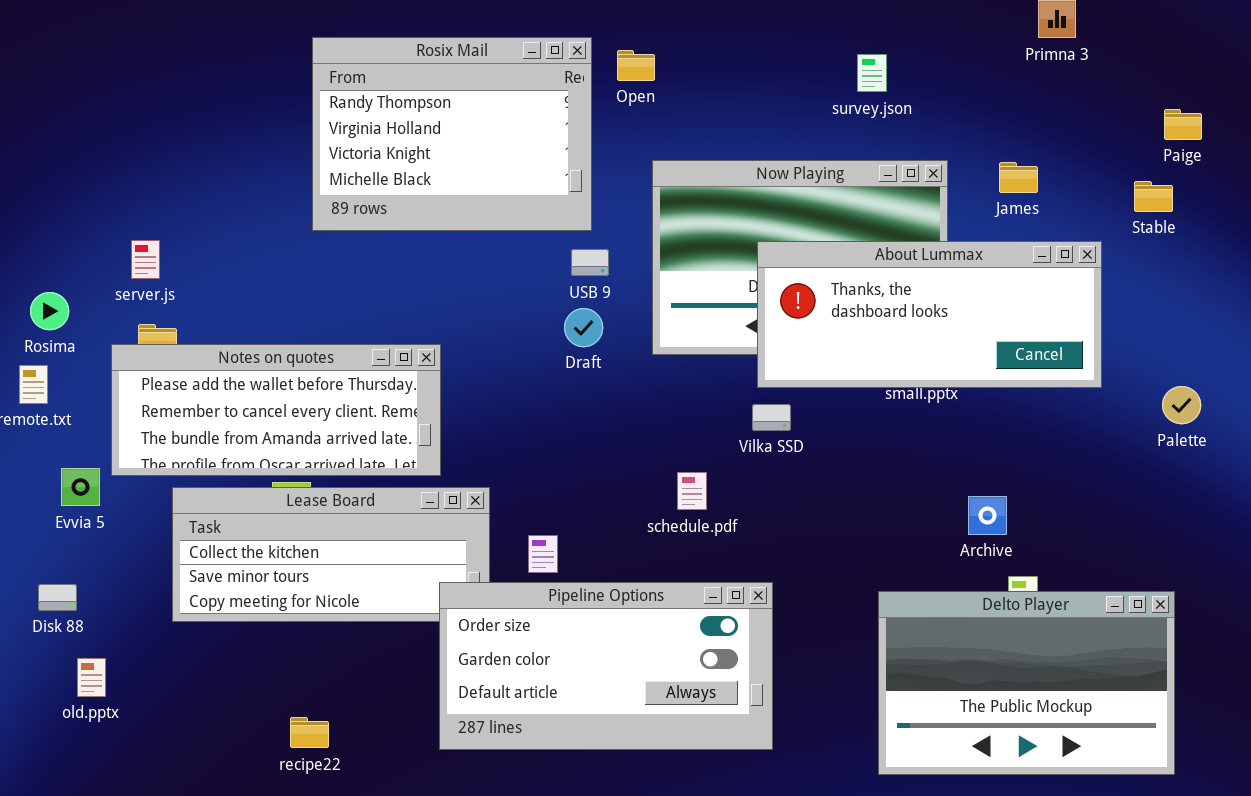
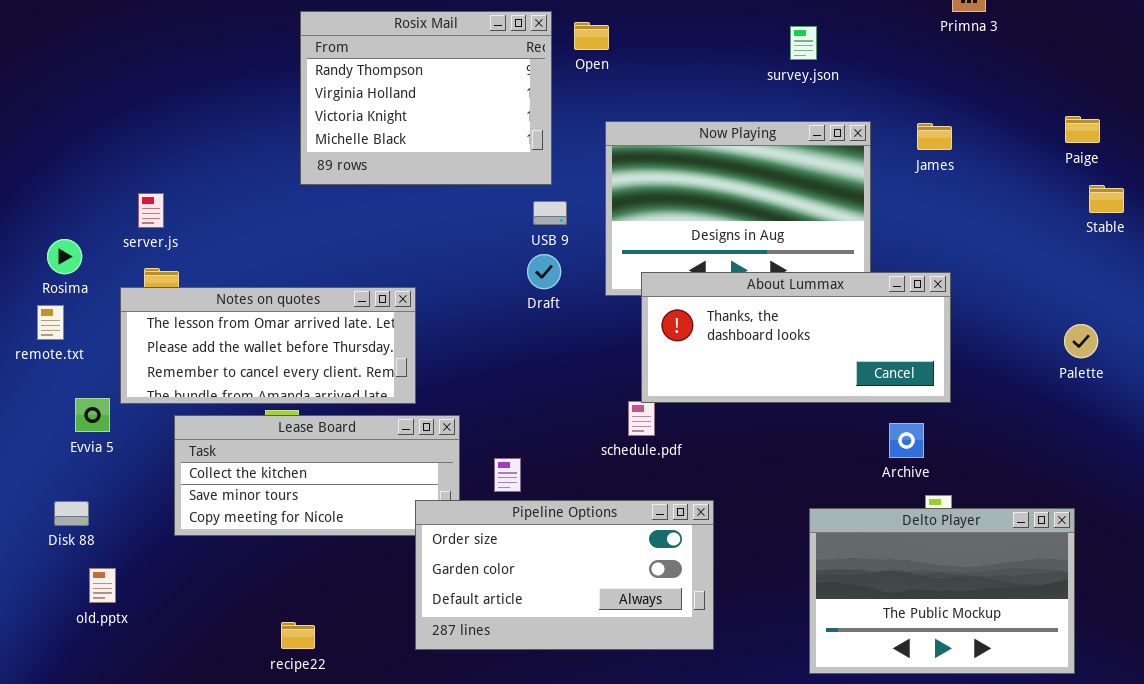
Paige: [1164,109,1202,140] -> [1065,116,1100,143], moved
Stable: [1134,181,1173,212] -> [1089,185,1124,213], moved
About Lummax: [757,241,1102,388] -> [641,272,951,403], moved
Notes on quotes: [111,344,441,476] -> [120,287,416,404], scrolled up 1 row

